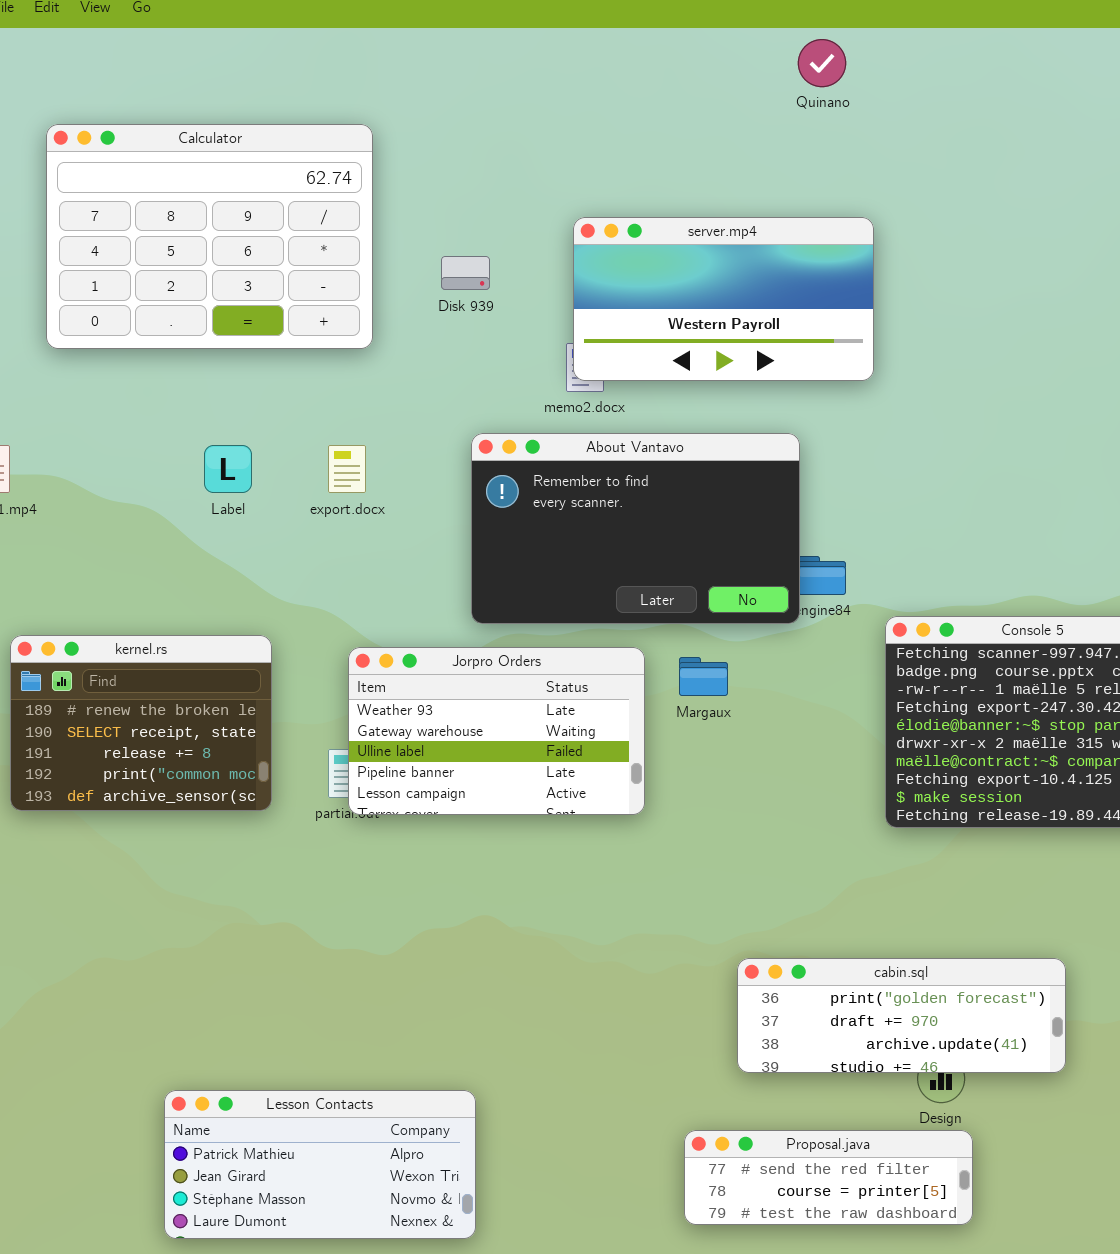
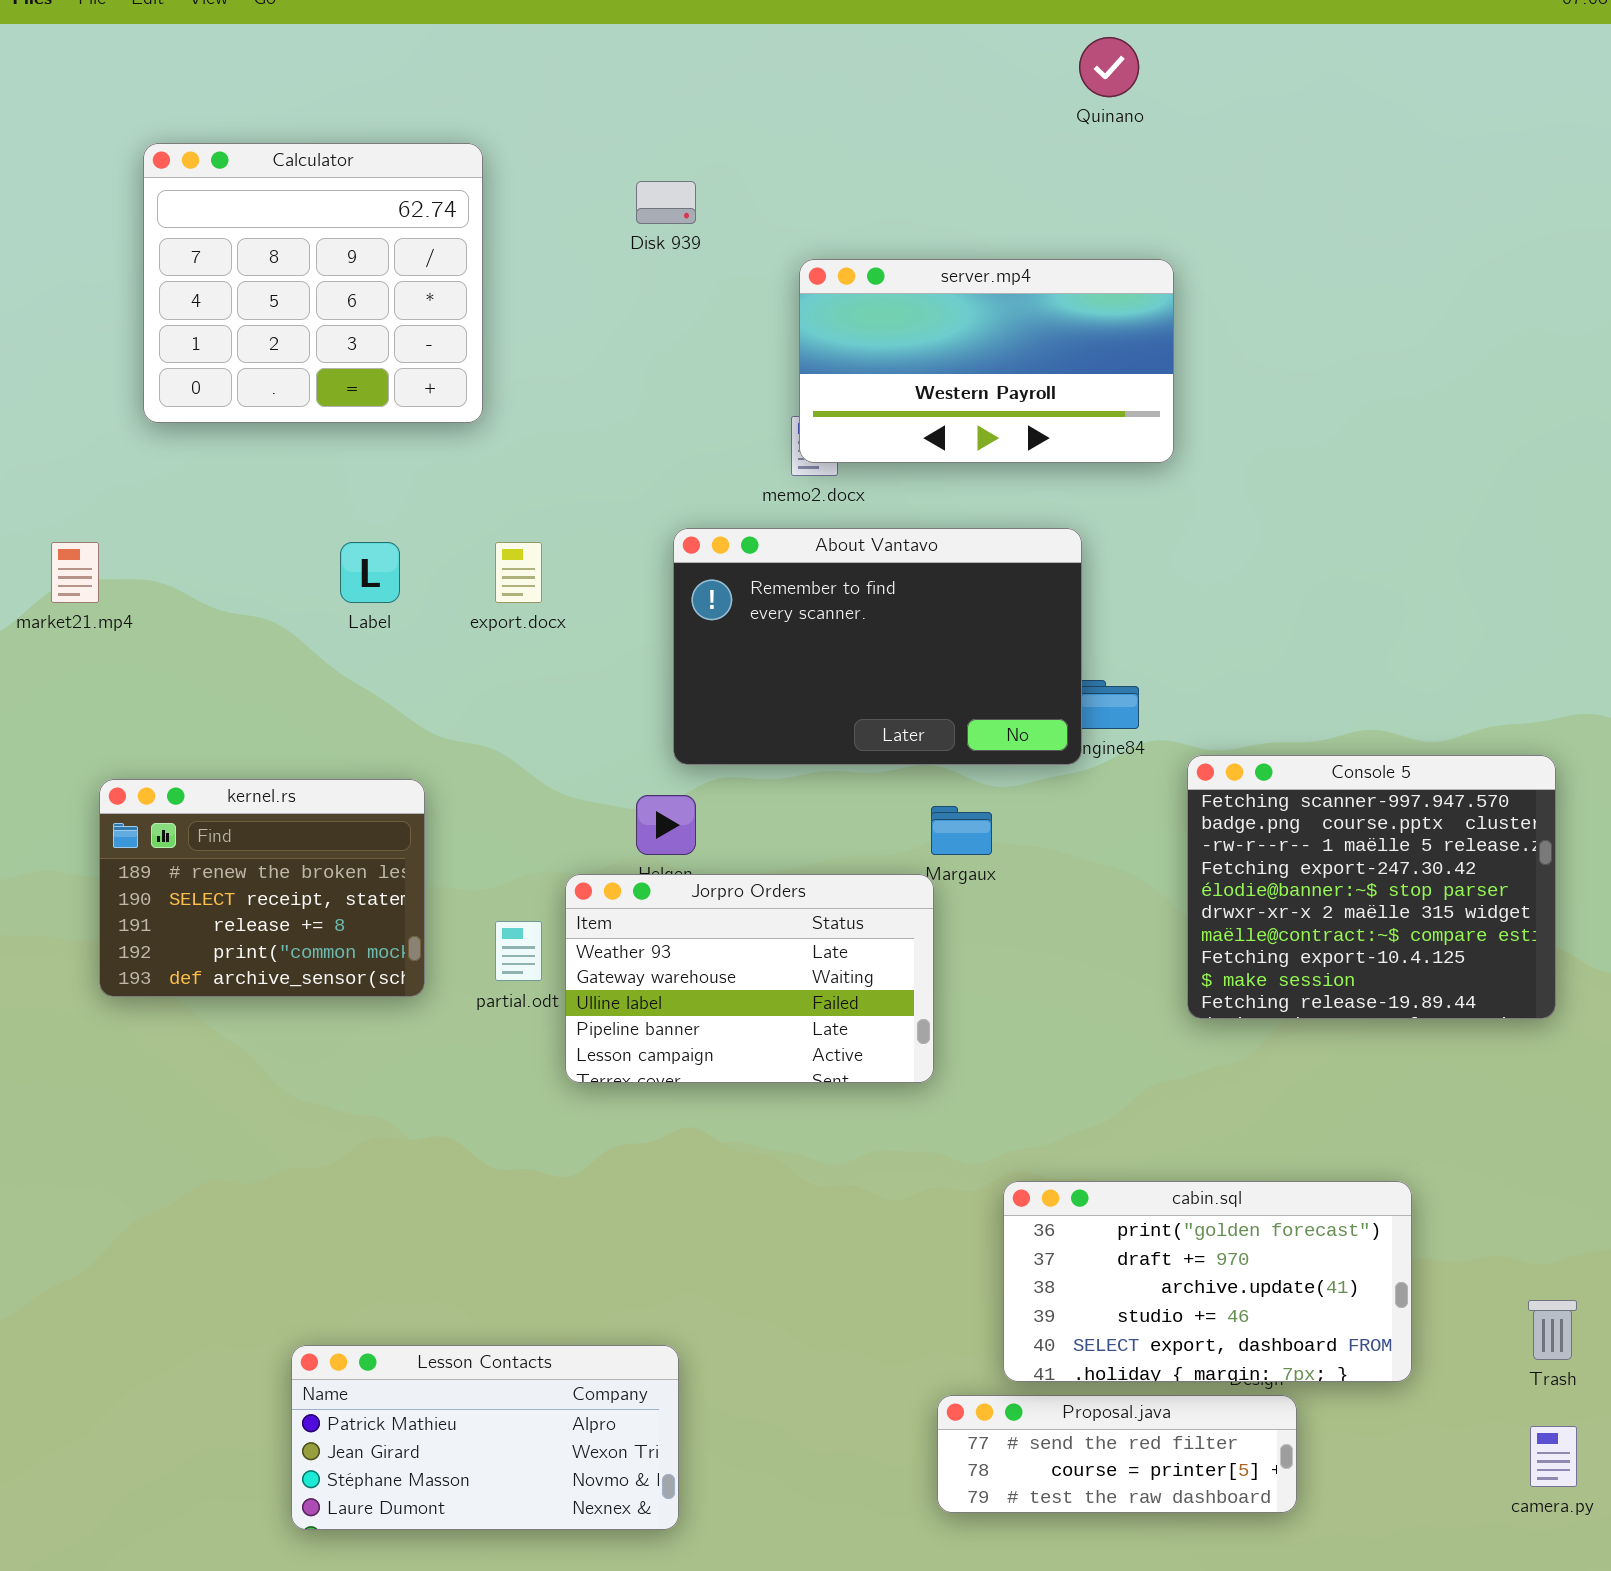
Calculator: [46,124,373,349] -> [143,143,483,423], resized
Disk 939: [441,256,490,290] -> [636,181,696,224], moved
Jorpro Orders: [348,647,645,815] -> [565,874,934,1083], moved
cabin.sql: [737,958,1066,1073] -> [1003,1181,1412,1382], resized

